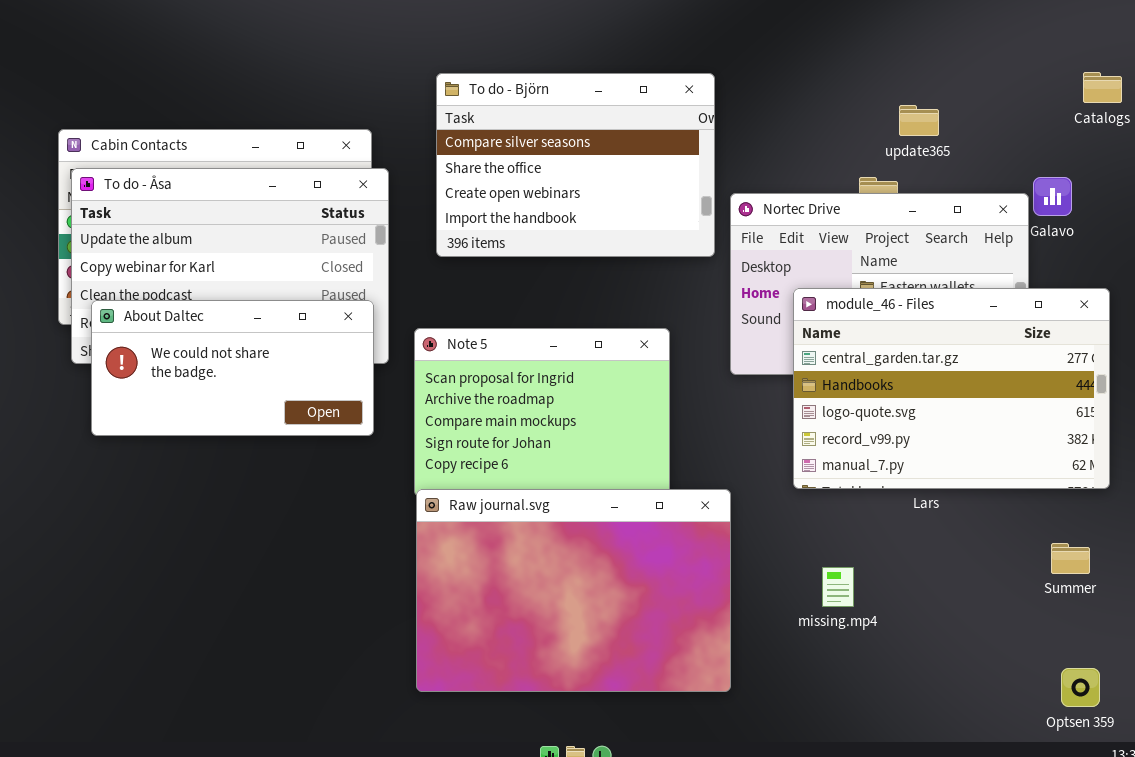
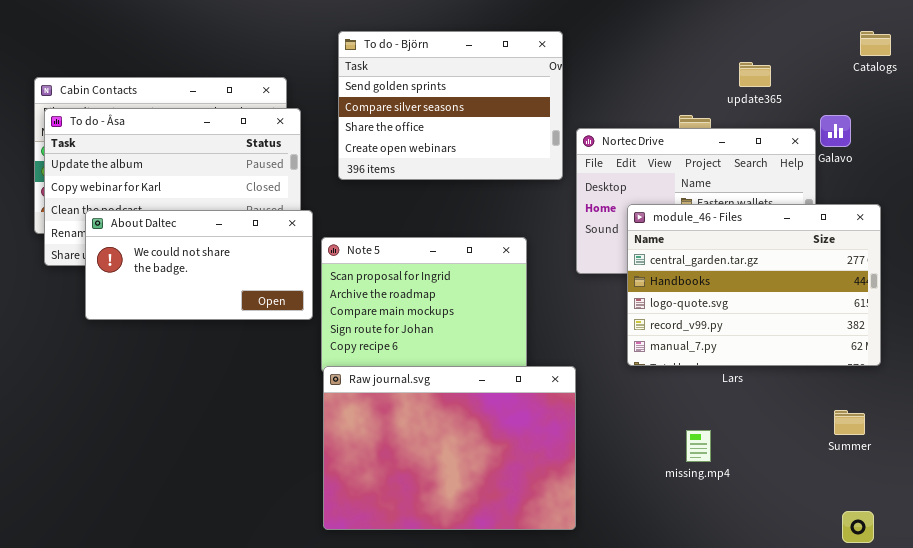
To do - Björn: [436,73,715,257] -> [338,31,563,180], scrolled up 1 row
update365: [899,105,939,136] -> [739,62,771,87], moved
About Daltec: [91,300,374,436] -> [85,210,313,320], moved
missing.mp4: [822,567,854,607] -> [686,430,711,462], moved

